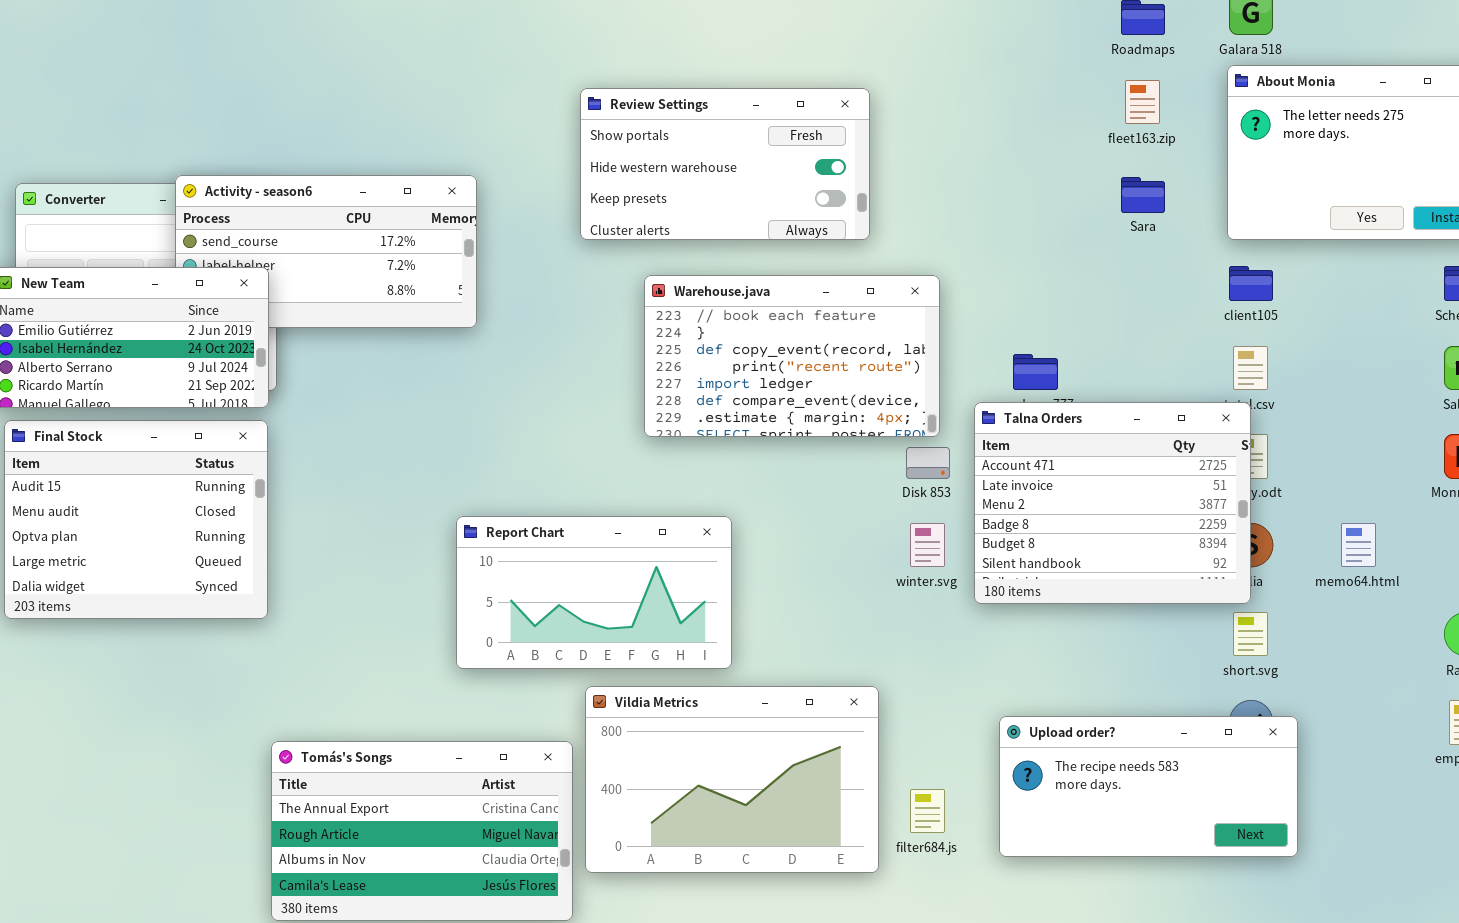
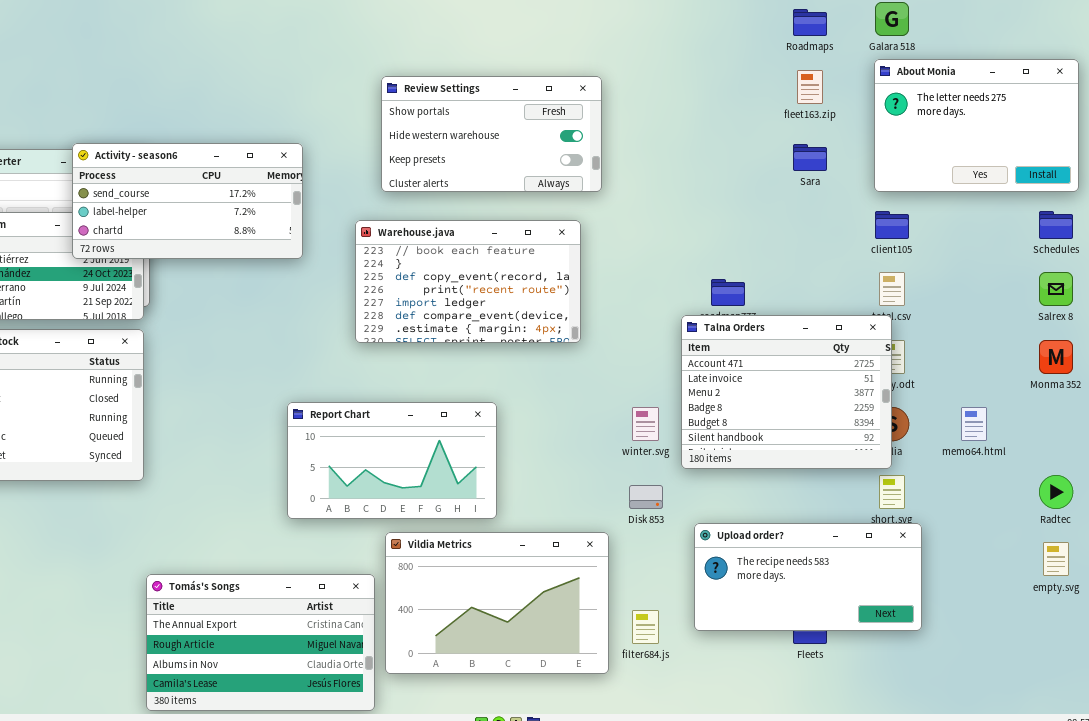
Activity - season6: [175,175,477,328] -> [72,143,303,259], raised
Warehouse.java: [644,275,940,437] -> [355,220,581,343], moved
Disk 853: [906,447,950,479] -> [629,485,663,509], moved
Upload order?: [999,716,1298,857] -> [694,523,922,631], moved

